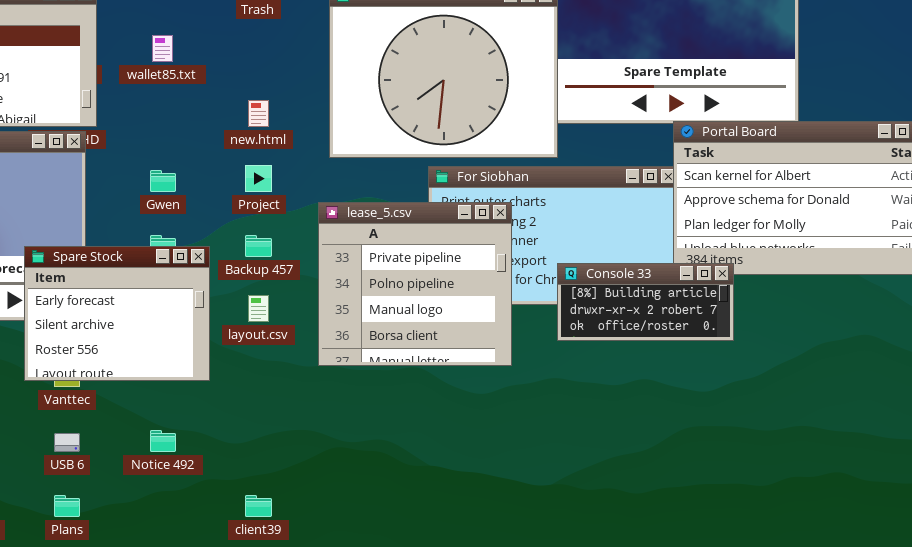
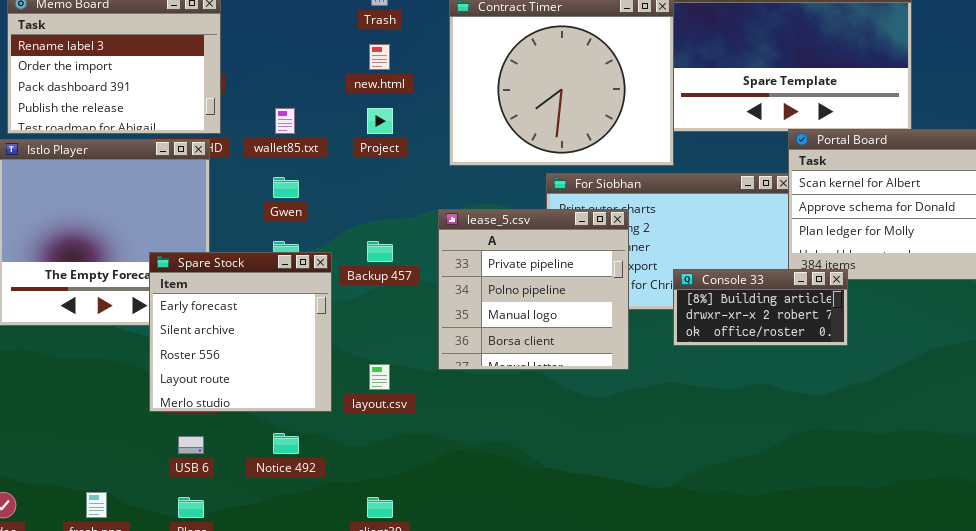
wallet85.txt: [152,35,173,62] -> [275,108,295,134], moved
new.html: [248,100,269,127] -> [369,44,390,70], moved
Project: [245,165,272,192] -> [367,108,393,134], moved
Spare Stock: [24,246,210,381] -> [149,252,332,412], resized
layout.csv: [248,295,269,322] -> [369,364,390,390], moved

